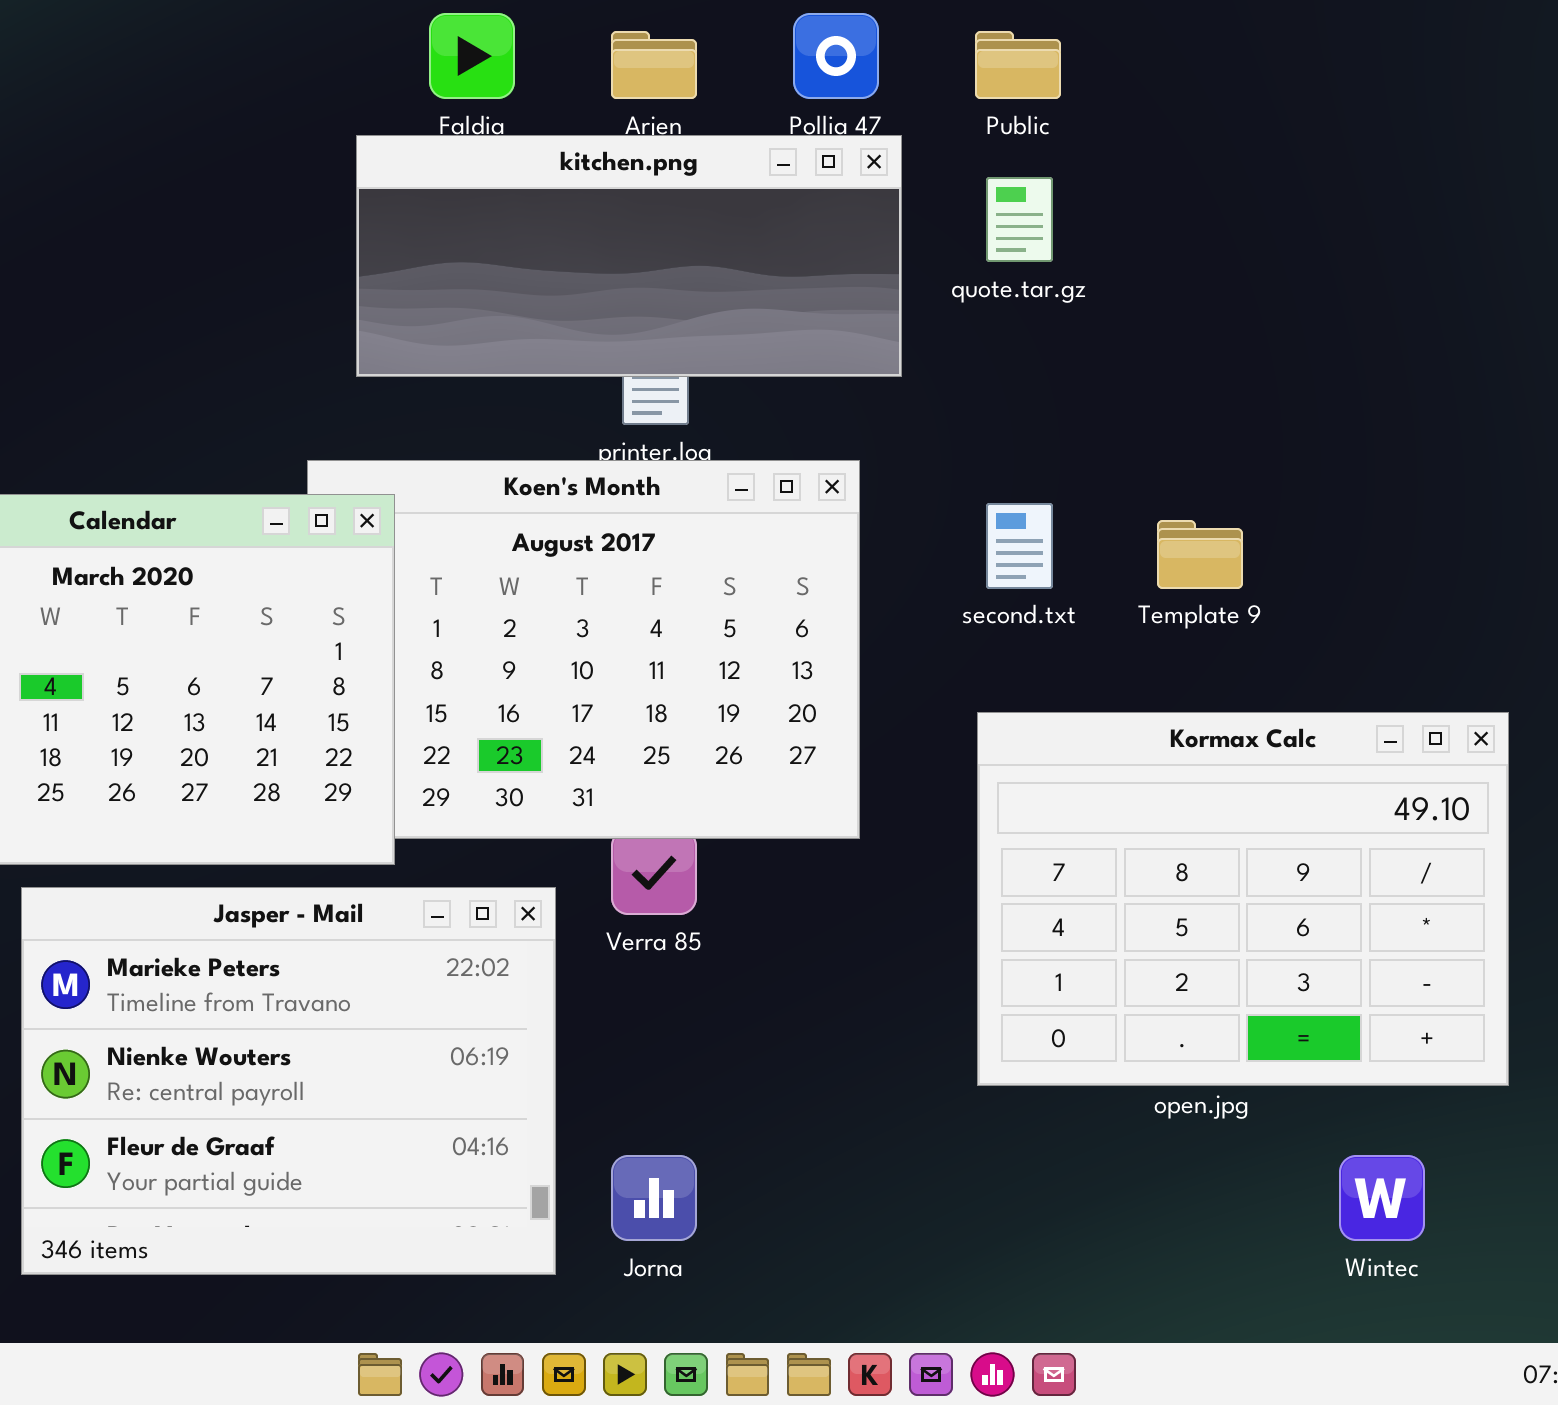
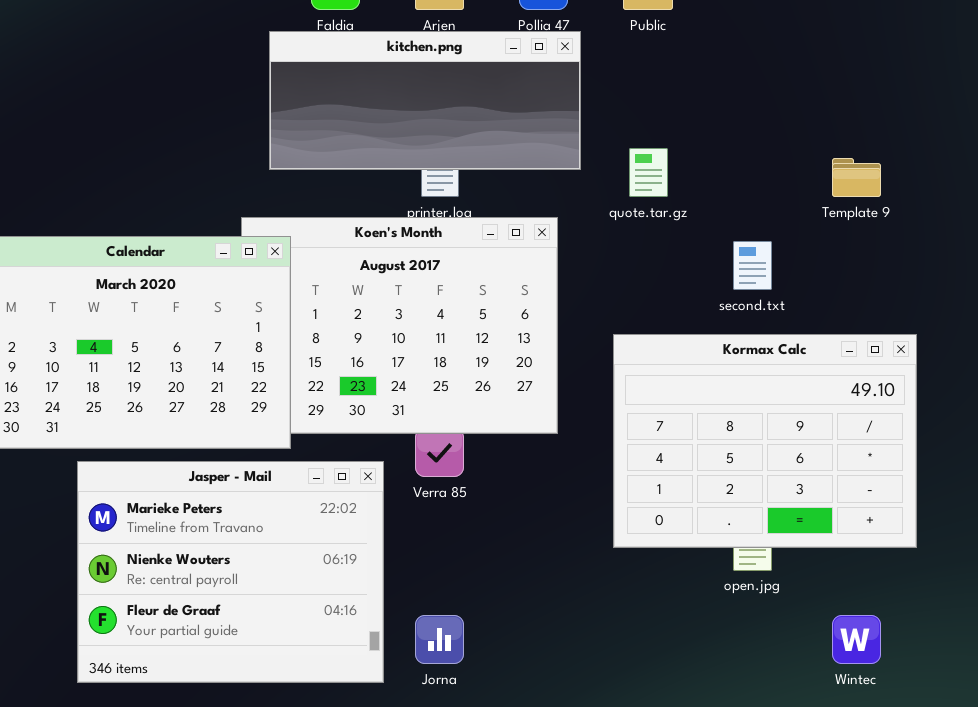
quote.tar.gz: [986,177,1053,262] -> [629,148,668,197], moved
second.txt: [986,503,1053,589] -> [733,241,772,290], moved
Template 9: [1157,520,1243,589] -> [832,158,881,197], moved
Kormax Calc: [977,712,1509,1086] -> [613,334,917,548], moved

